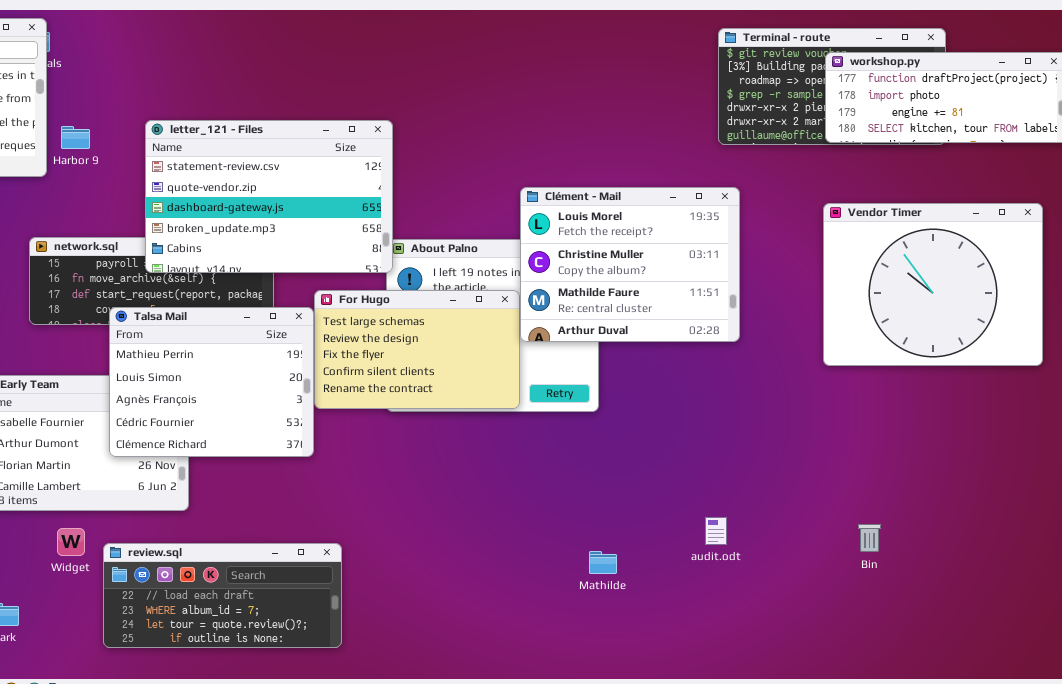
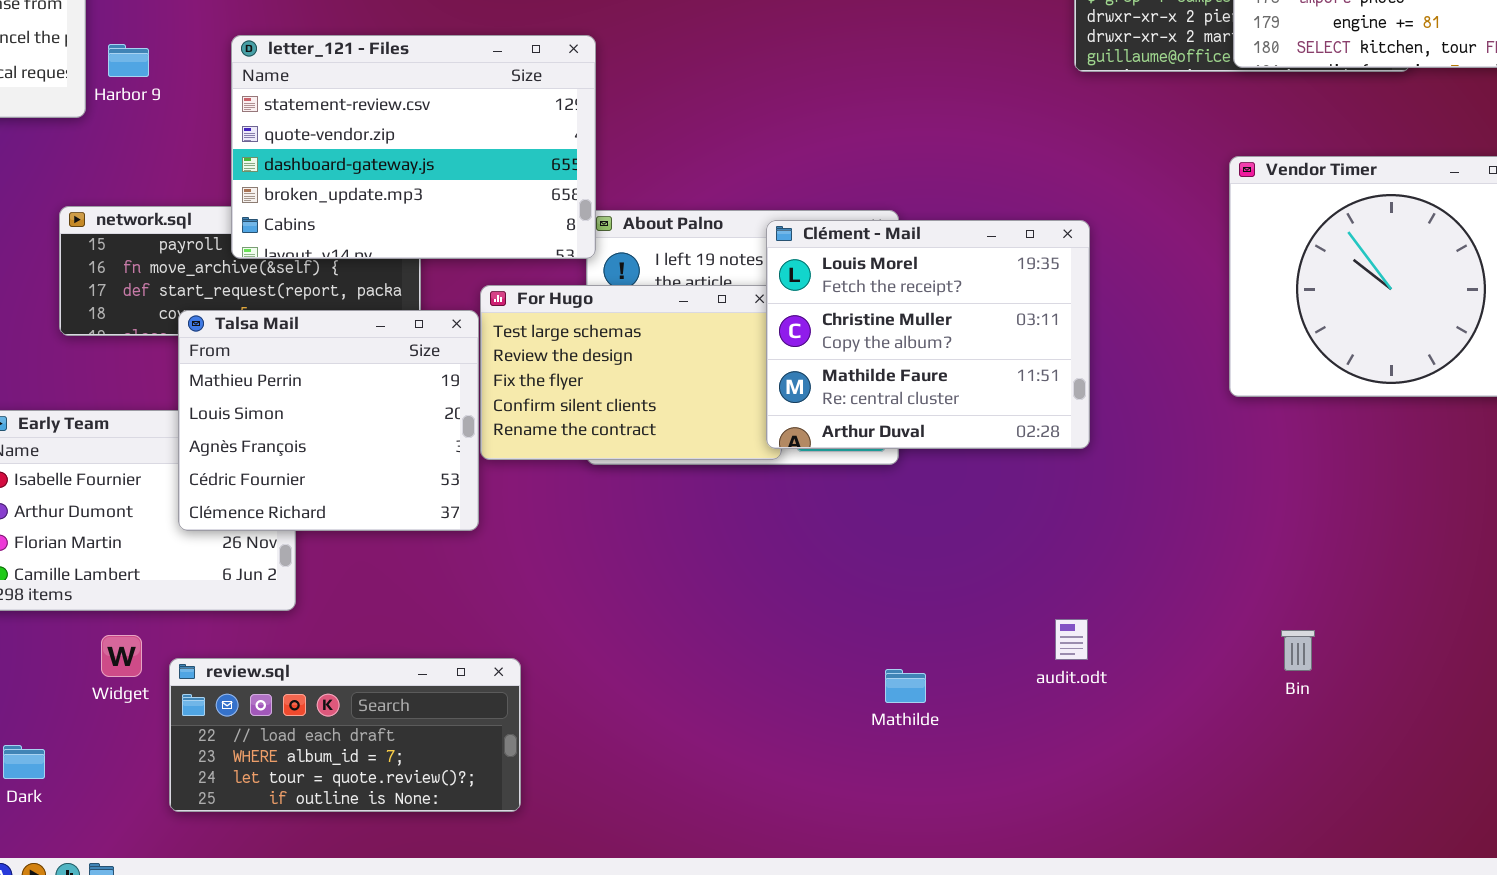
Clément - Mail: [520,187,740,342] -> [766,220,1090,449], moved

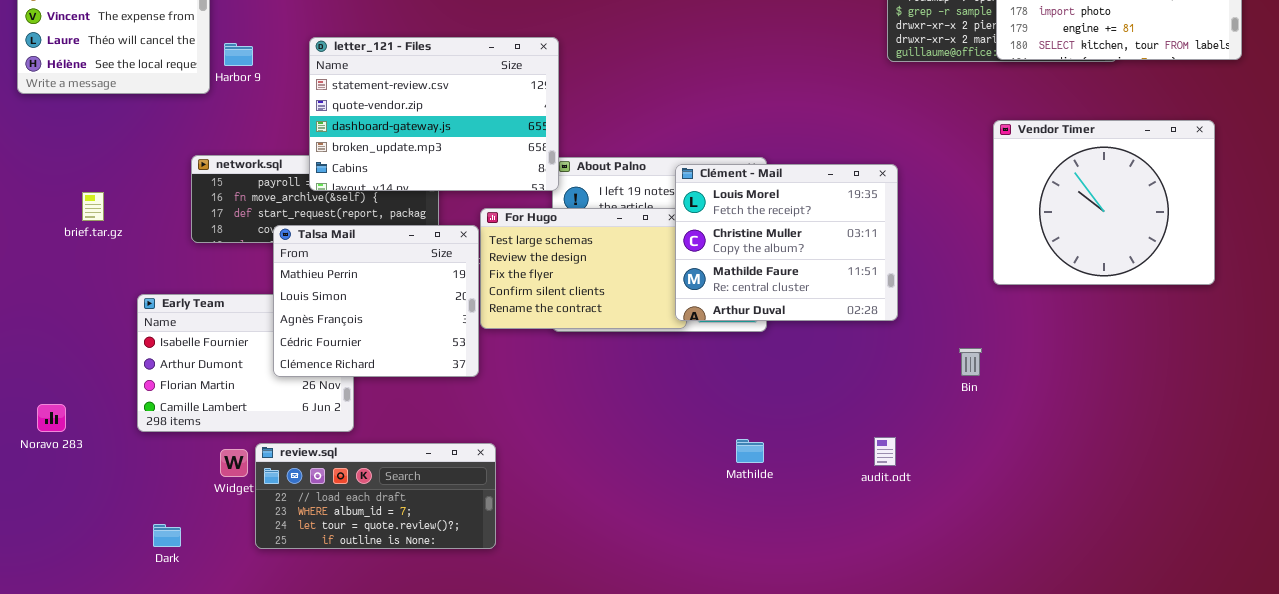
Bin: [1281,630,1315,671] -> [959,348,982,376], moved
review.sql: [169,658,521,812] -> [255,443,496,549], moved
Mathilde: [885,669,926,703] -> [736,439,764,463], moved

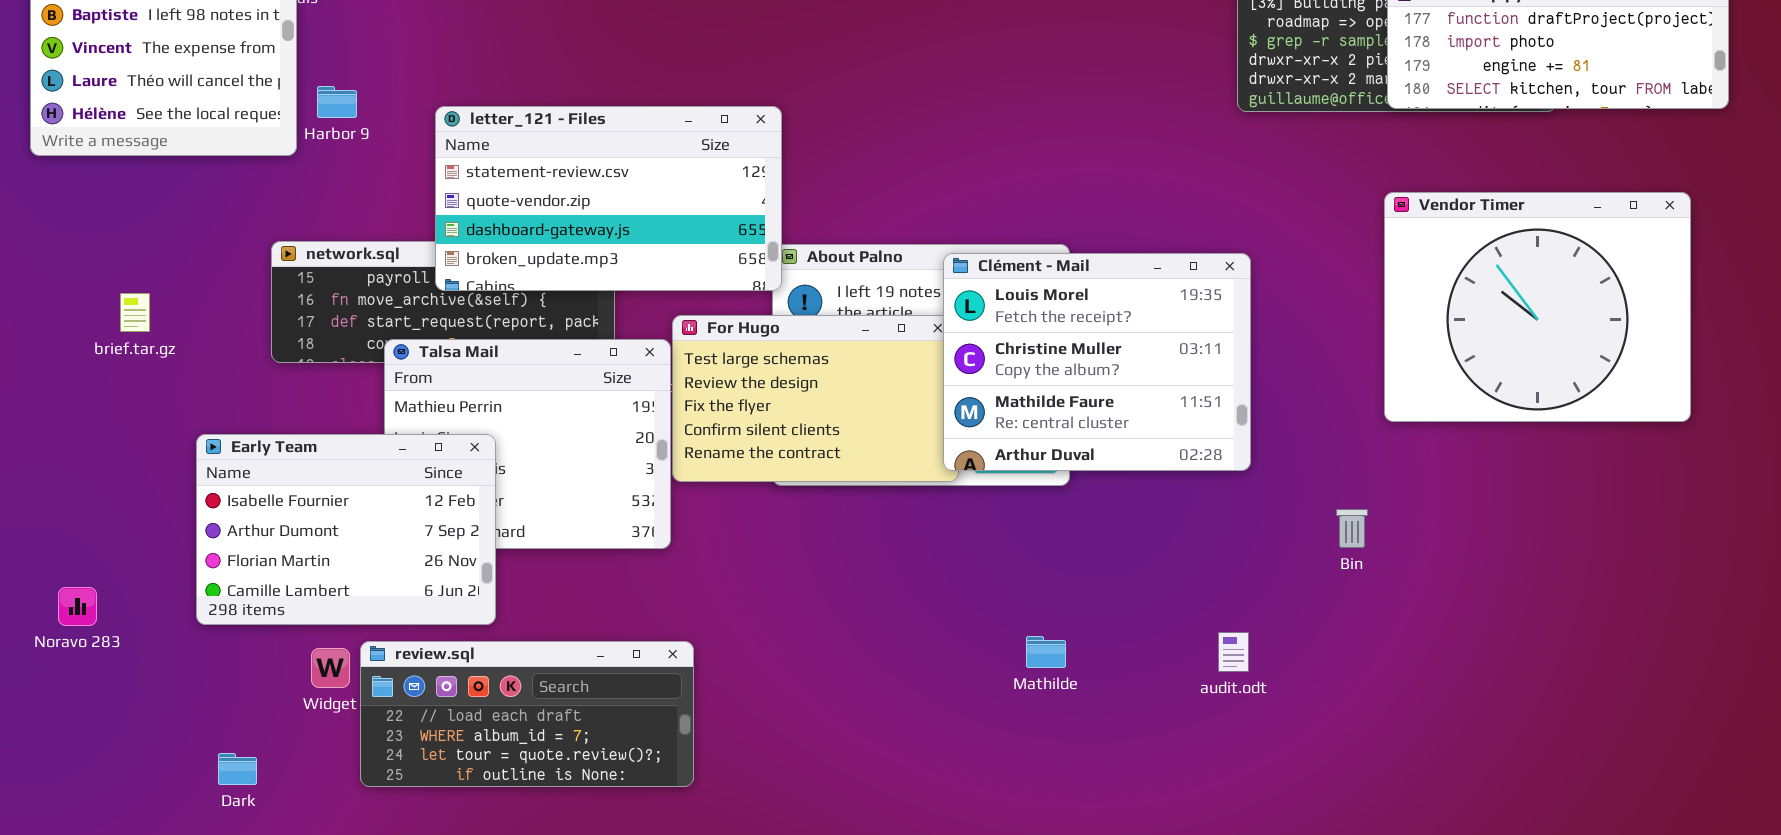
letter_121 - Files: [309,37,559,191] -> [435,106,782,291], resized
Early Team: [137,294,354,432] -> [196,434,496,625], raised

